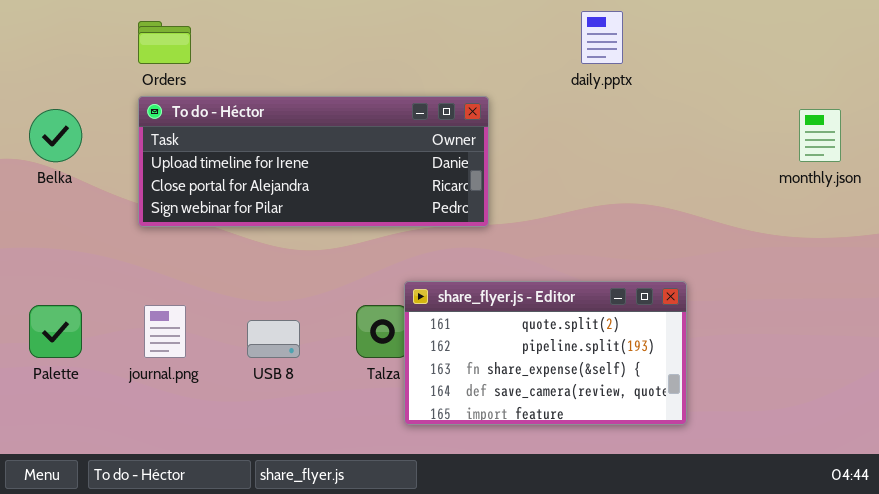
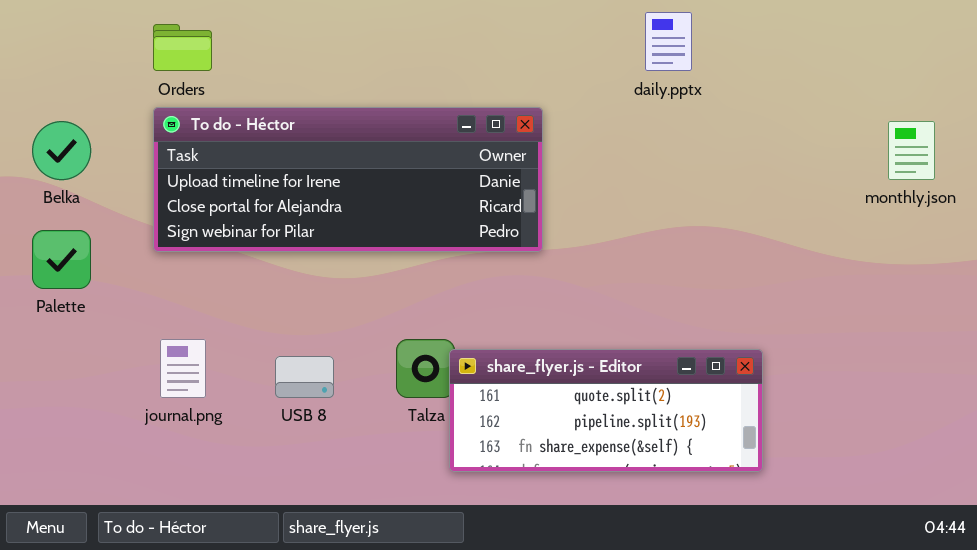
share_flyer.js - Editor: [404,281,687,425] -> [449,349,763,472], resized
Palette: [29,305,82,358] -> [32,230,91,289], moved

